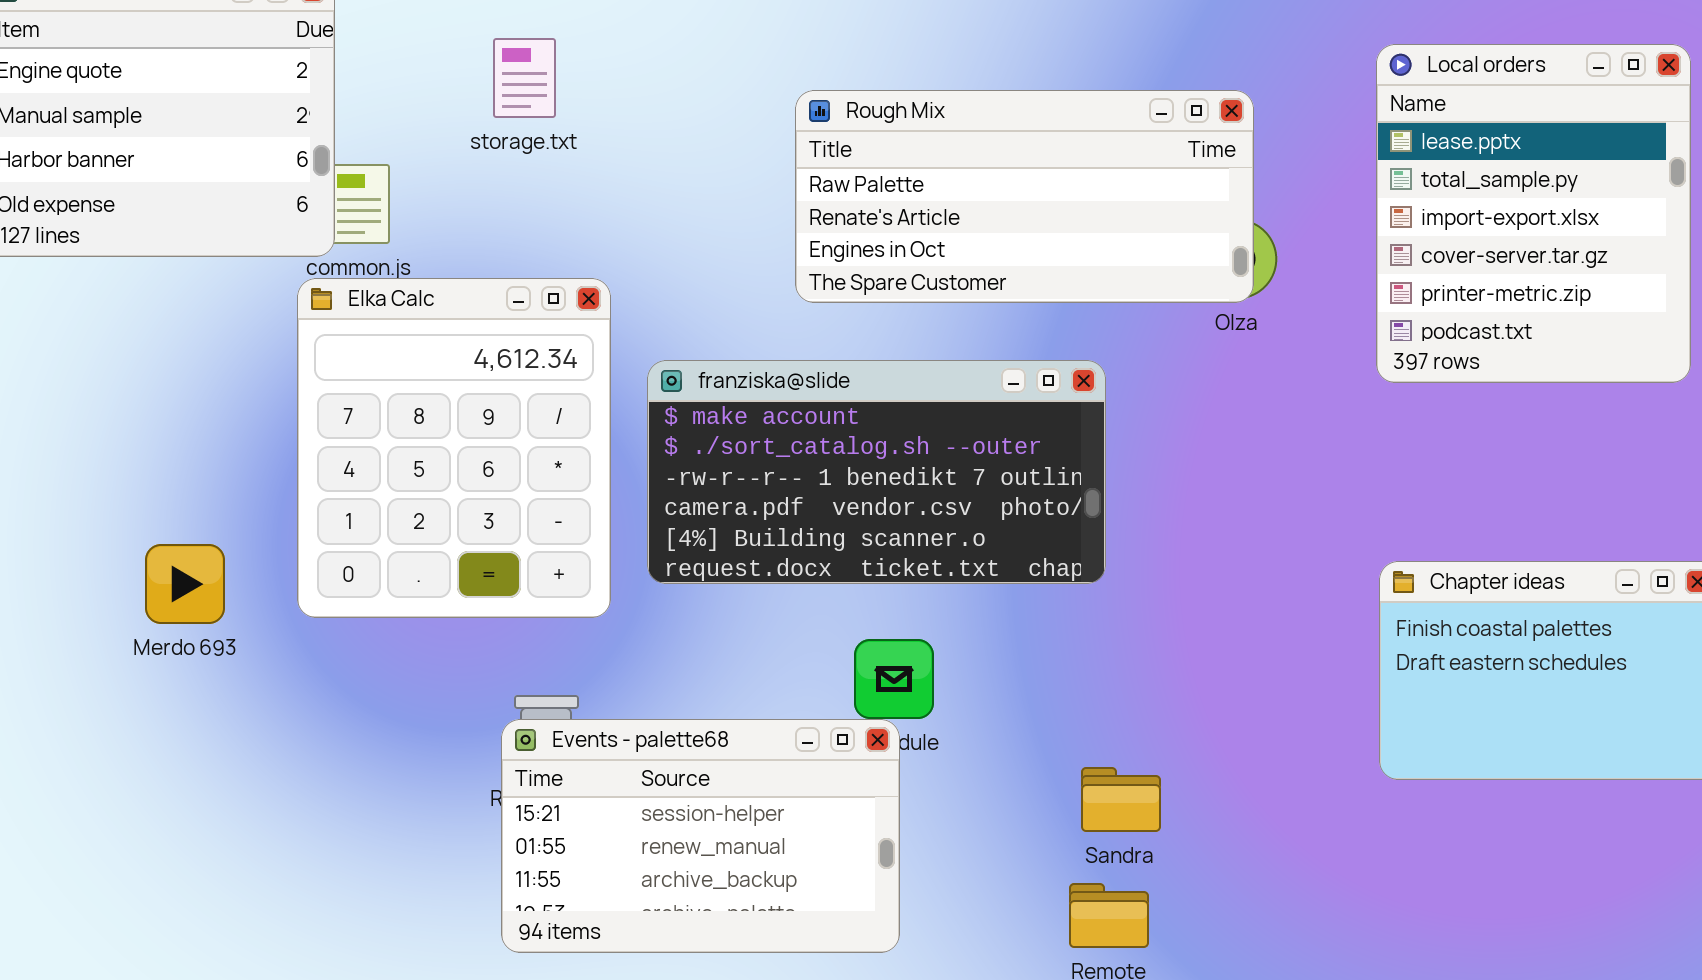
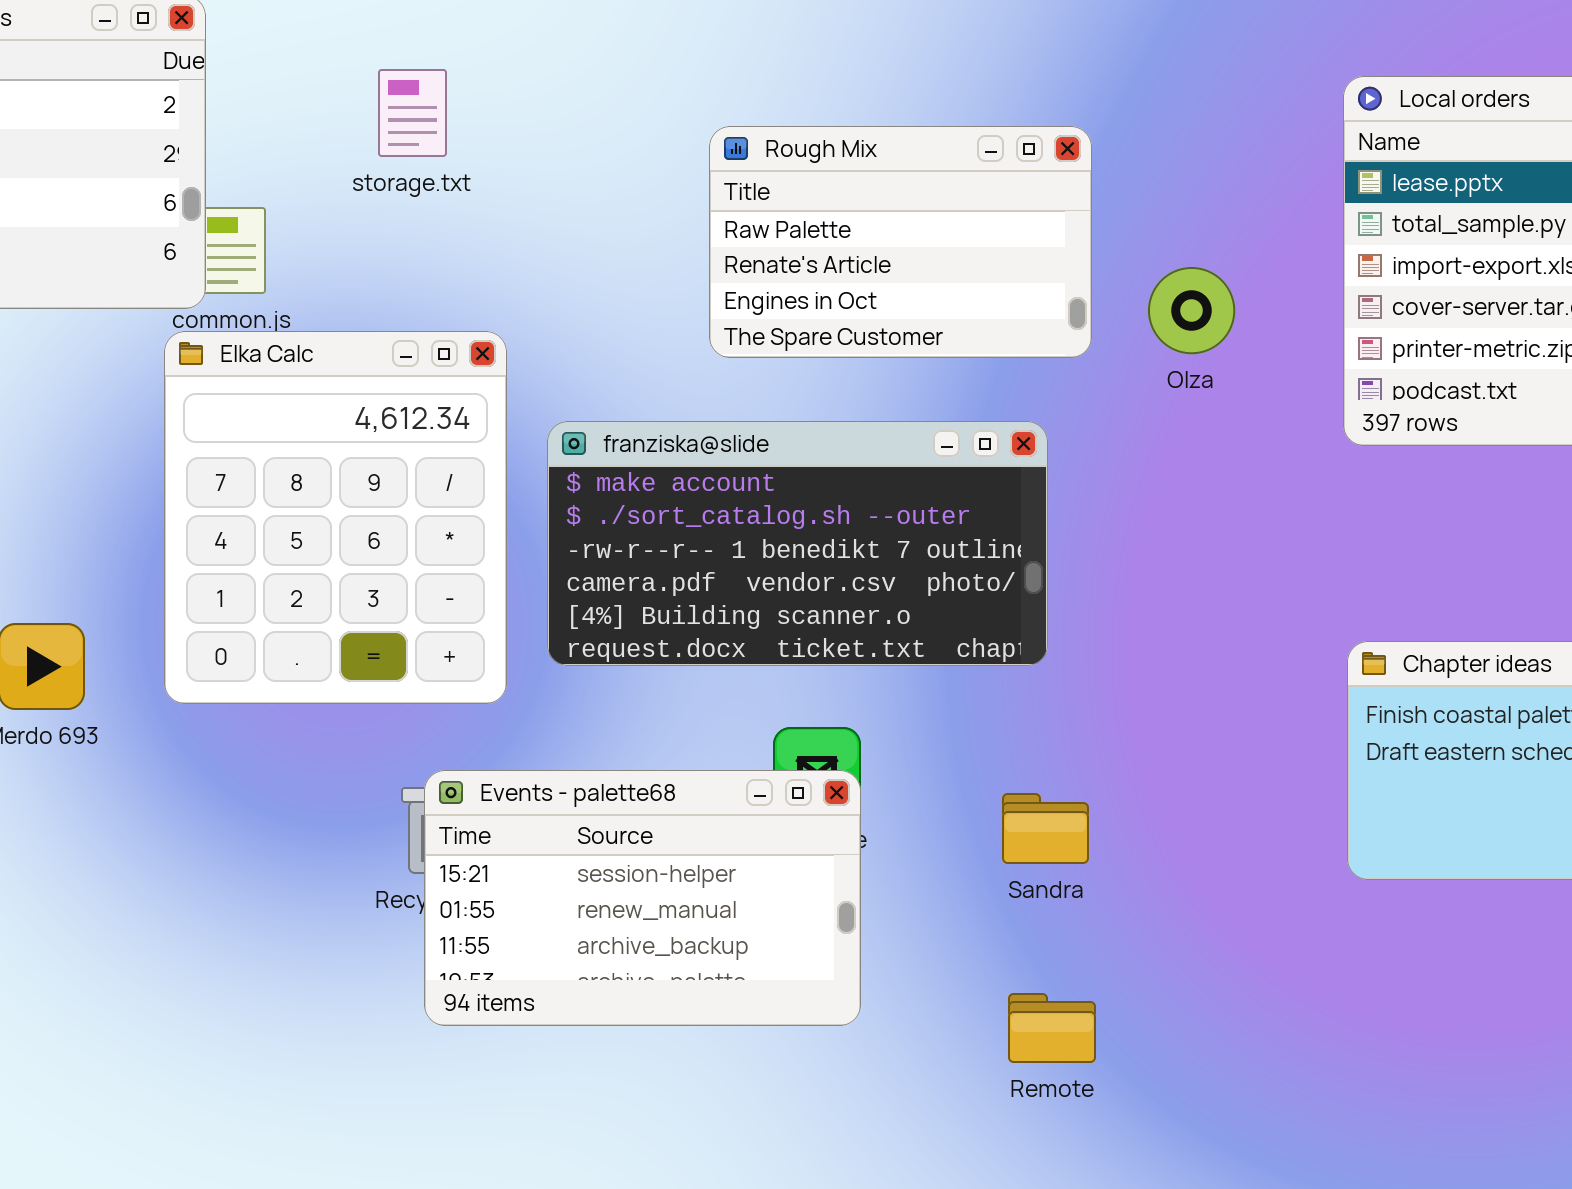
Rough Mix: [795,90,1254,303] -> [709,126,1092,358], resized
Events - palette68: [501,719,900,953] -> [424,770,861,1026], moved
Sandra: [1081,767,1161,832] -> [1002,793,1089,864], moved

